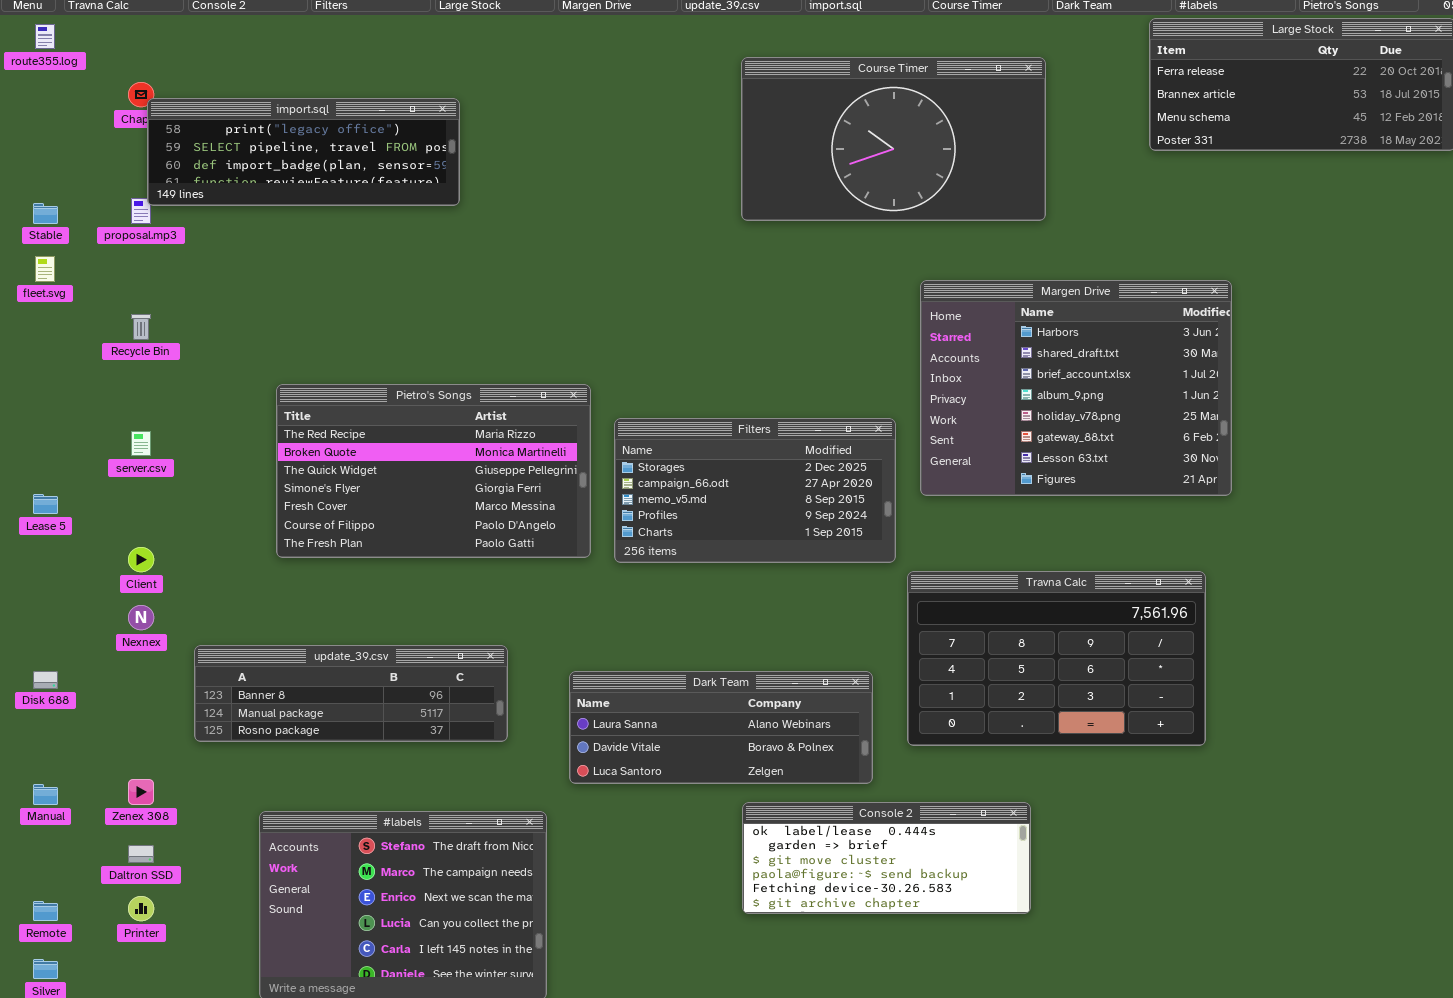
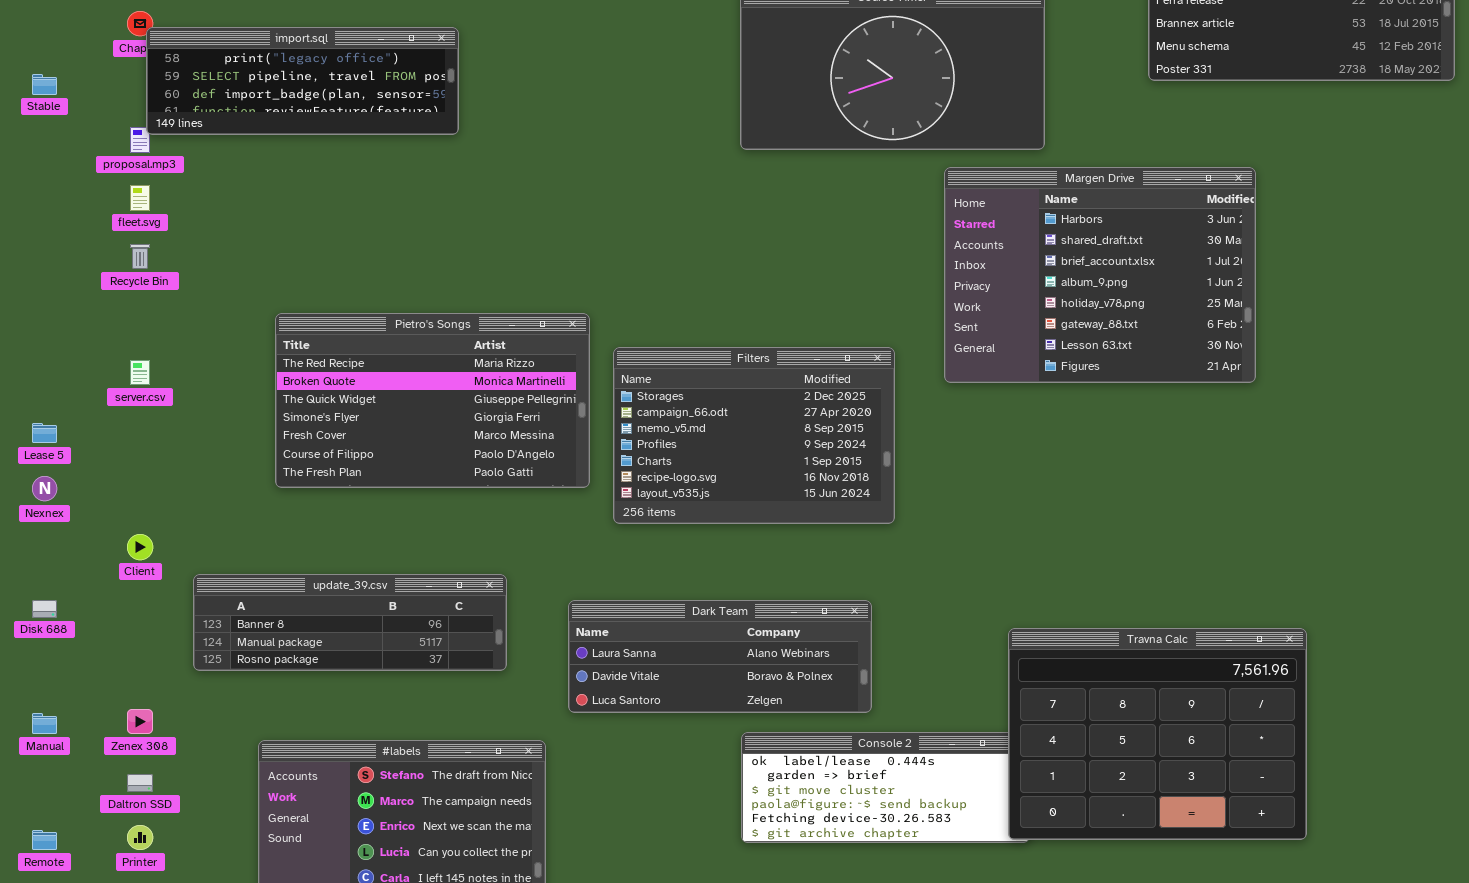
Stable: [33,203,58,224] -> [32,74,57,95], moved
fleet.svg: [35,256,55,282] -> [130,185,150,211], moved
Margen Drive: [920,280,1232,496] -> [944,167,1256,383], moved
Filters: [614,418,896,563] -> [613,347,895,524], resized
Client: [128,547,154,572] -> [127,534,153,560], moved
Travna Calc: [907,571,1206,746] -> [1008,628,1307,840], moved, resized
Nexnex: [128,605,154,630] -> [32,476,57,501], moved

